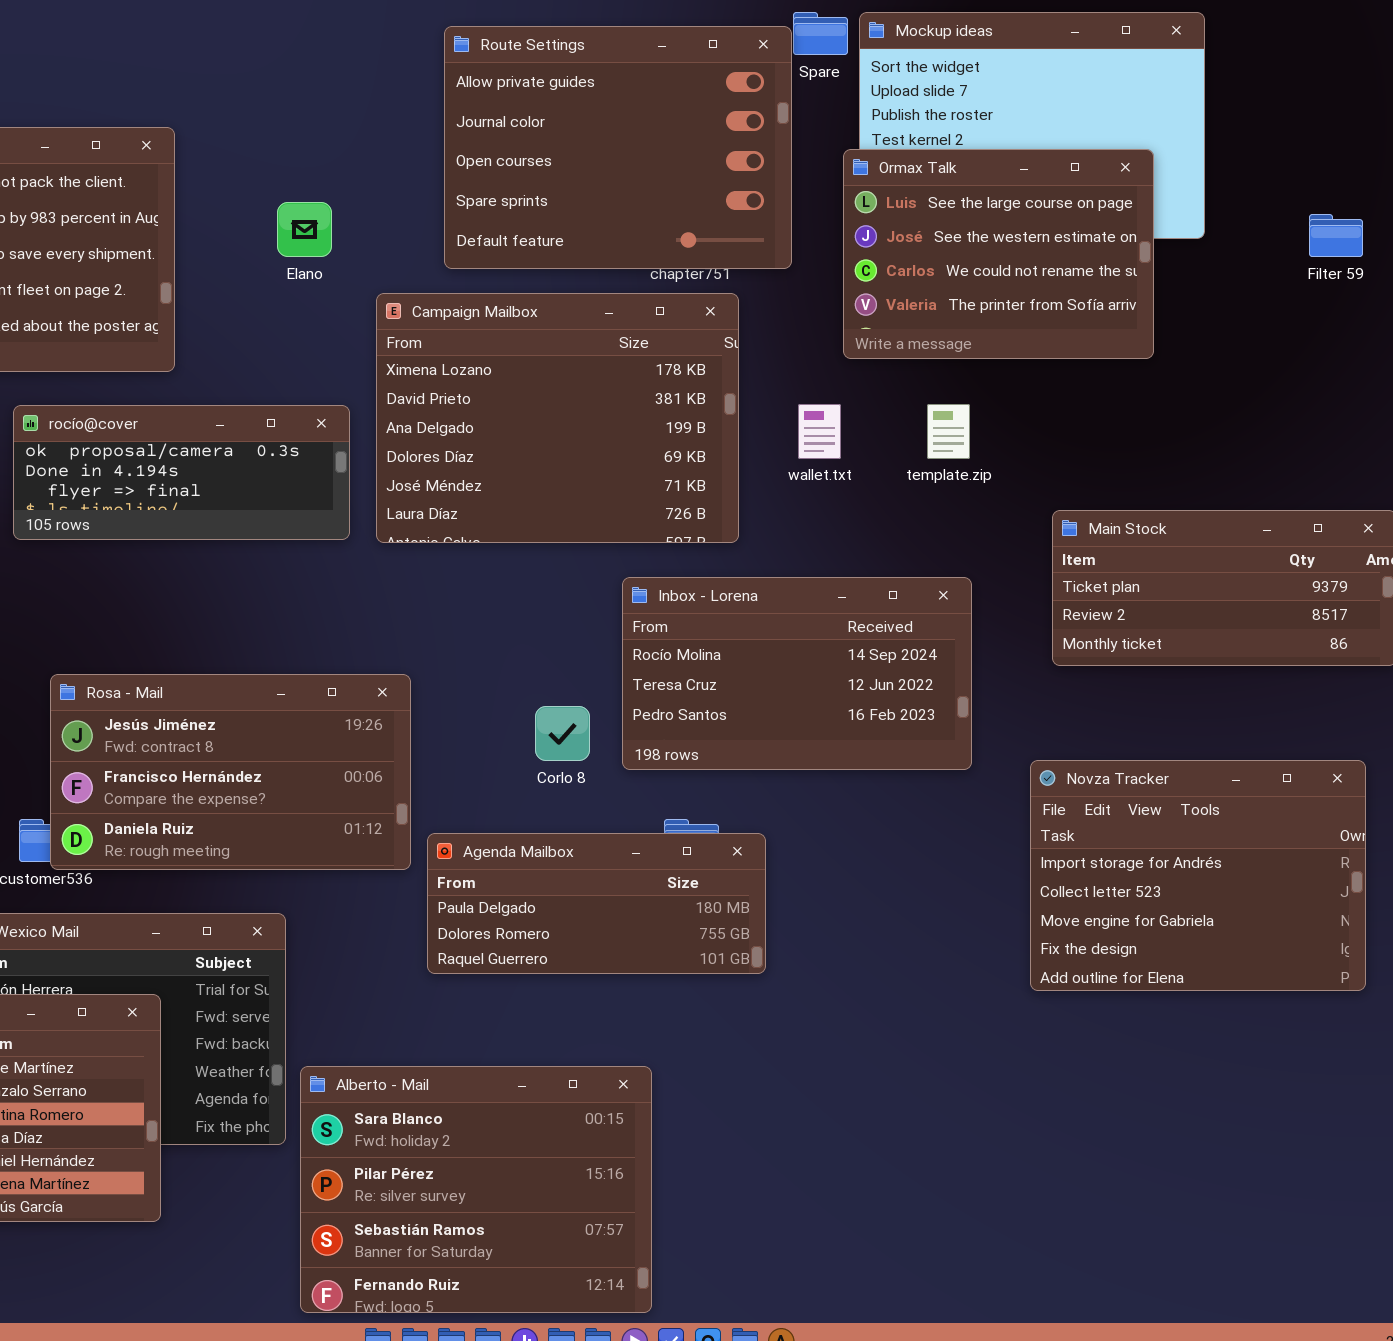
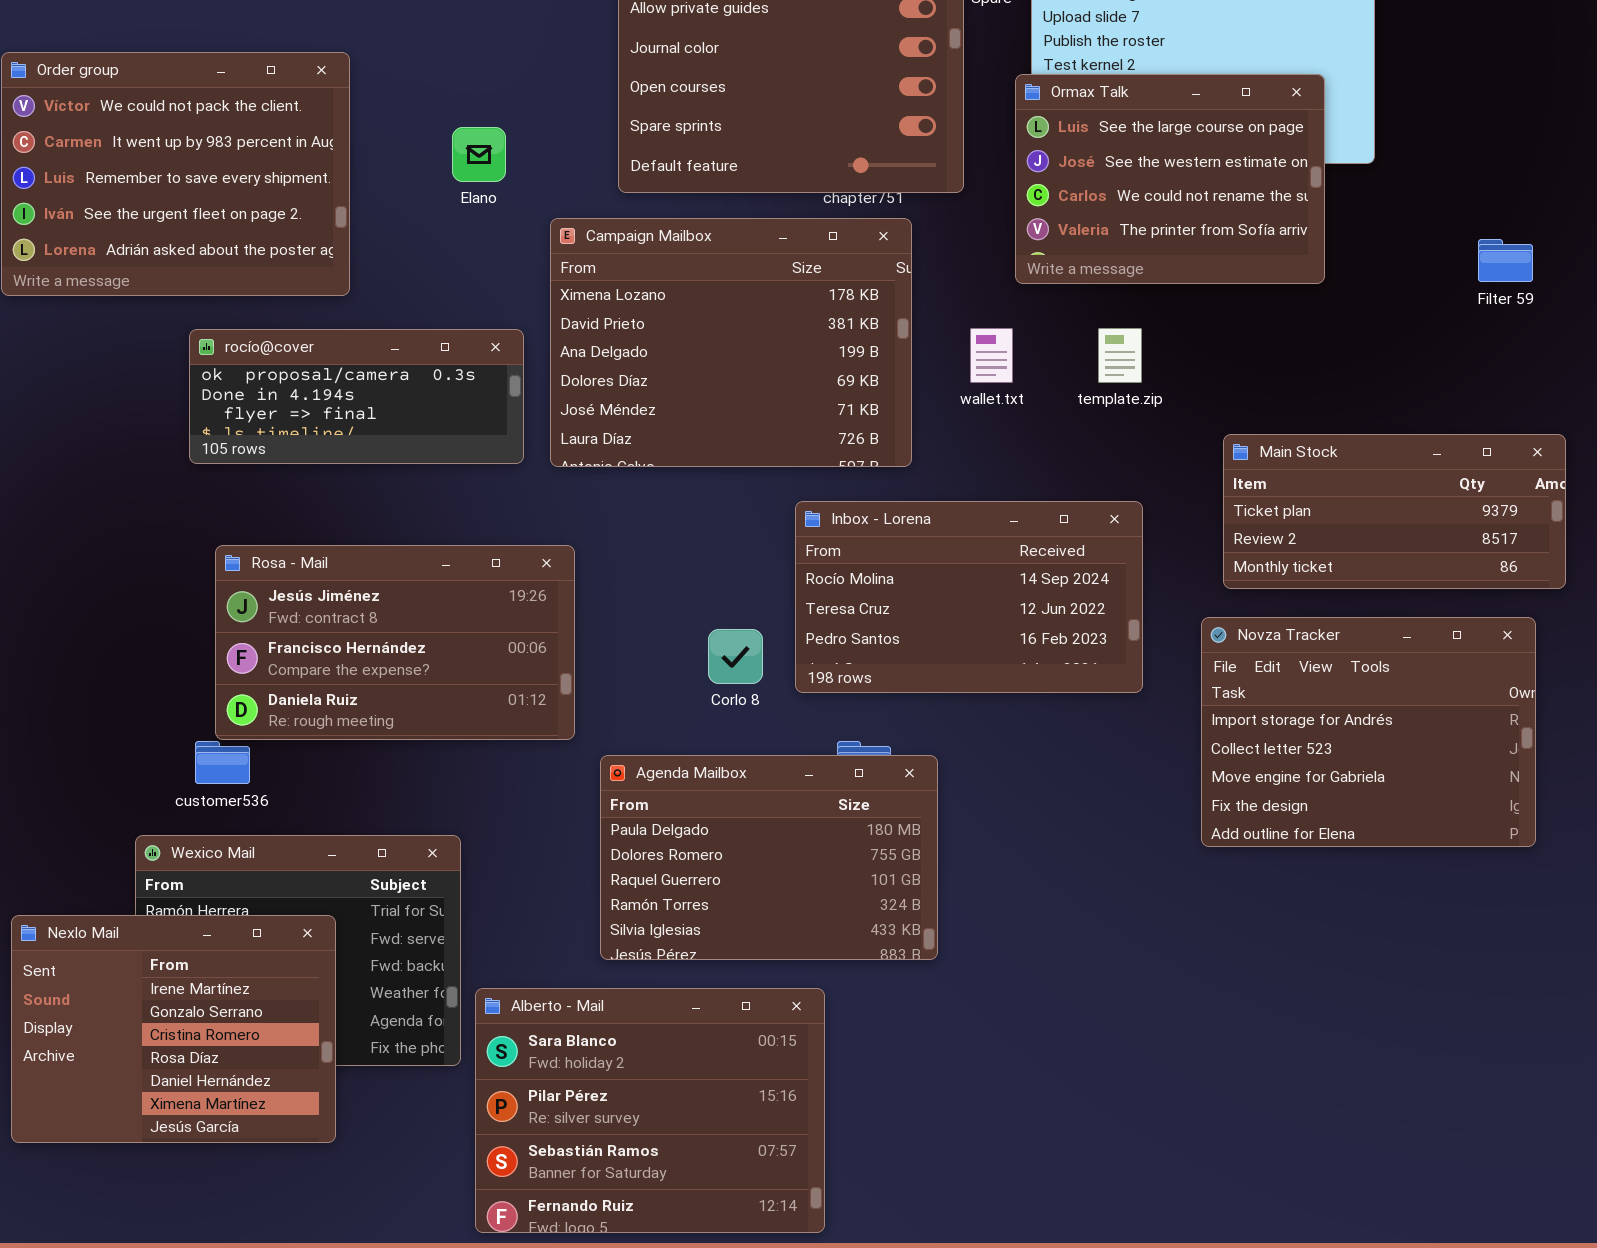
Filter 59: [1309,214,1363,257] -> [1478,239,1533,282], moved
Rosa - Mail: [50,674,411,870] -> [215,545,575,740], moved
Novza Tracker: [1030,760,1366,991] -> [1201,617,1536,847], moved
Agenda Mailbox: [427,833,766,974] -> [600,755,938,960], resized

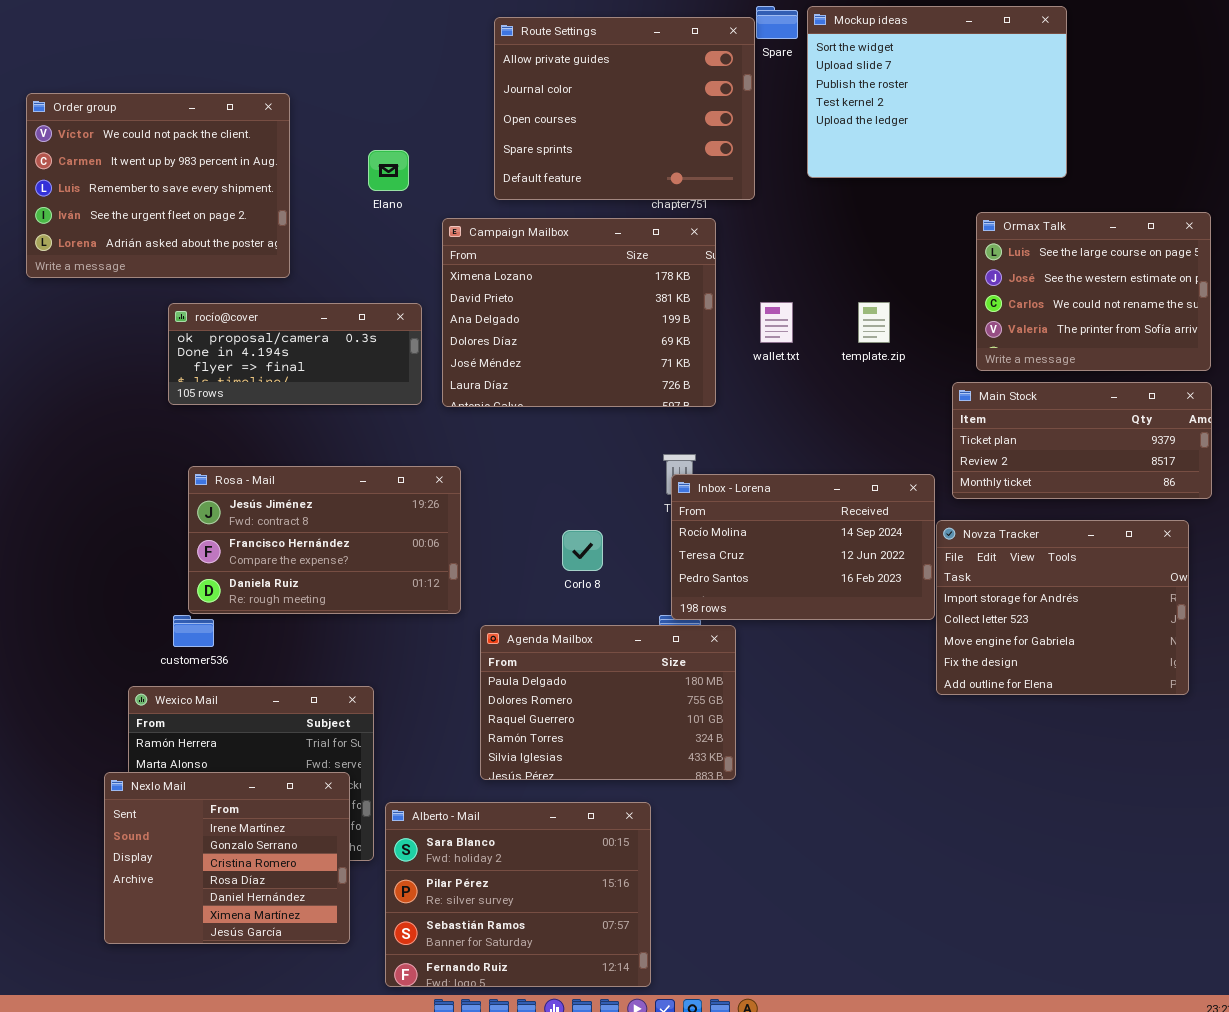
Ormax Talk: [1015,74,1325,284] -> [976,212,1211,371], moved
Inbox - Lorena: [795,501,1143,693] -> [671,474,935,620], moved
Nexlo Mail: [11,915,336,1143] -> [104,772,350,944], moved

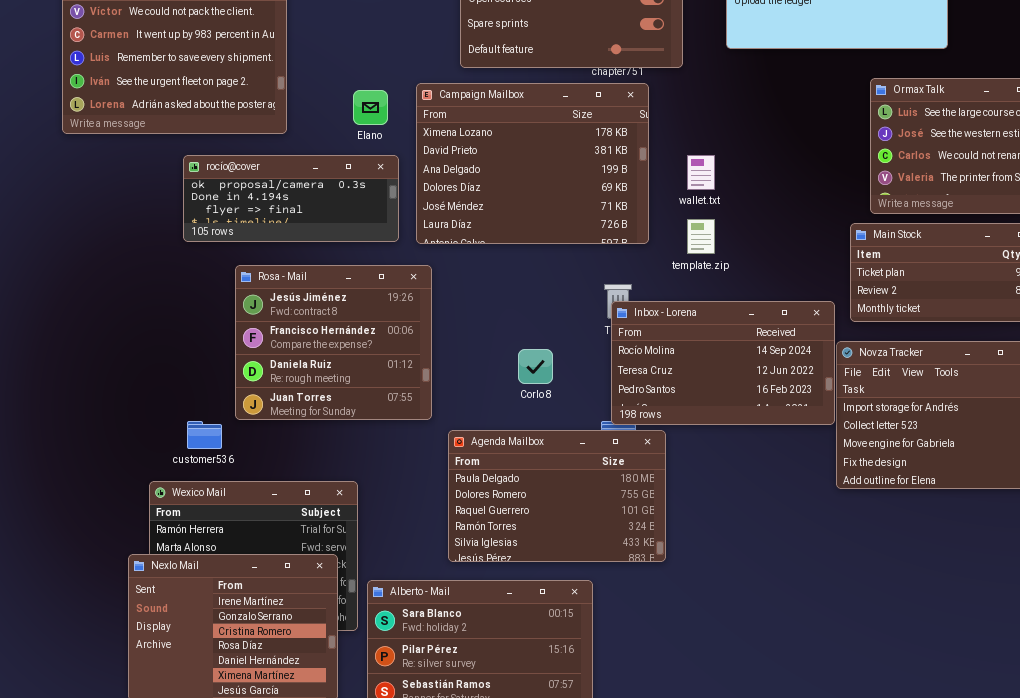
Elano: [368,150,409,191] -> [353,90,388,125], moved
template.zip: [858,302,890,343] -> [687,219,715,254], moved
Rosa - Mail: [188,466,461,614] -> [235,265,432,420], resized

